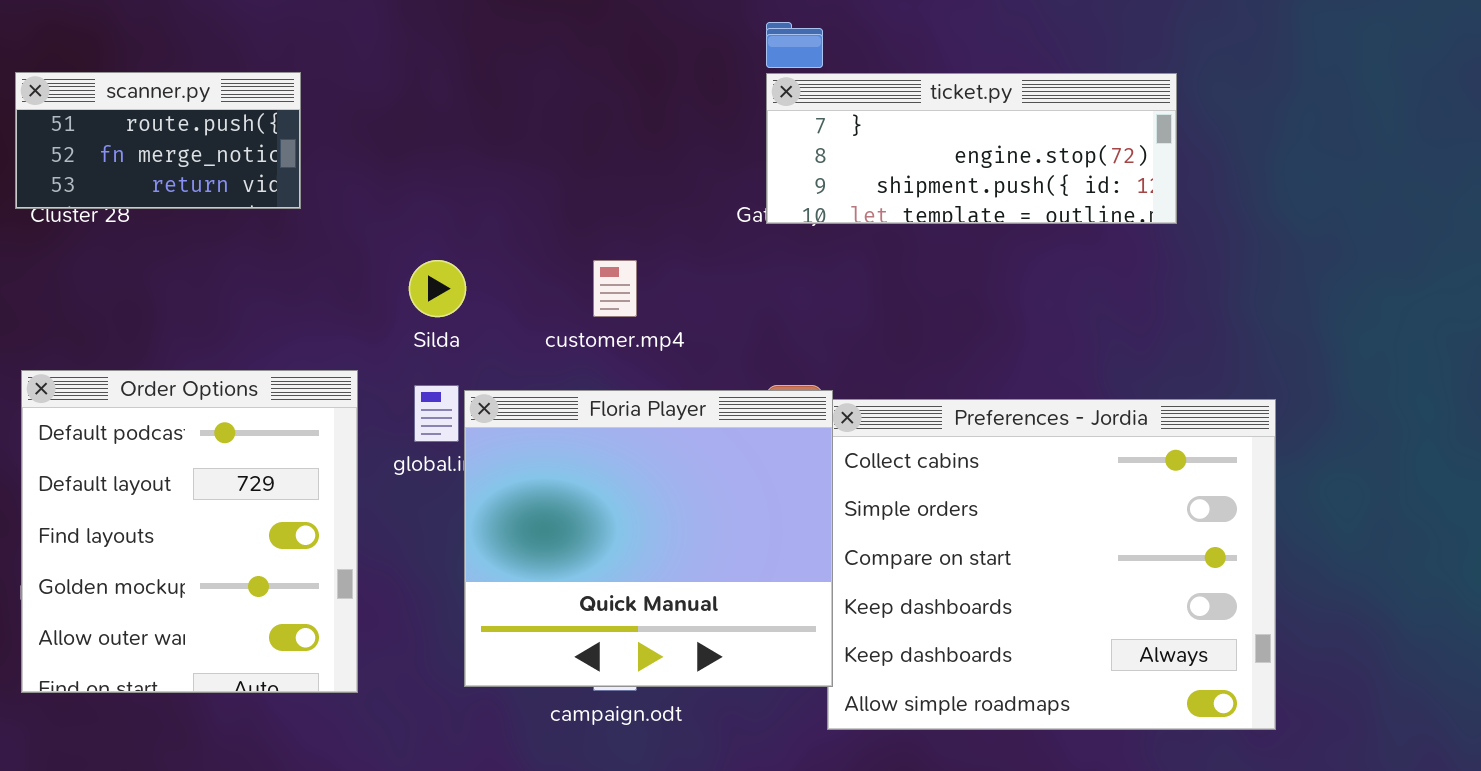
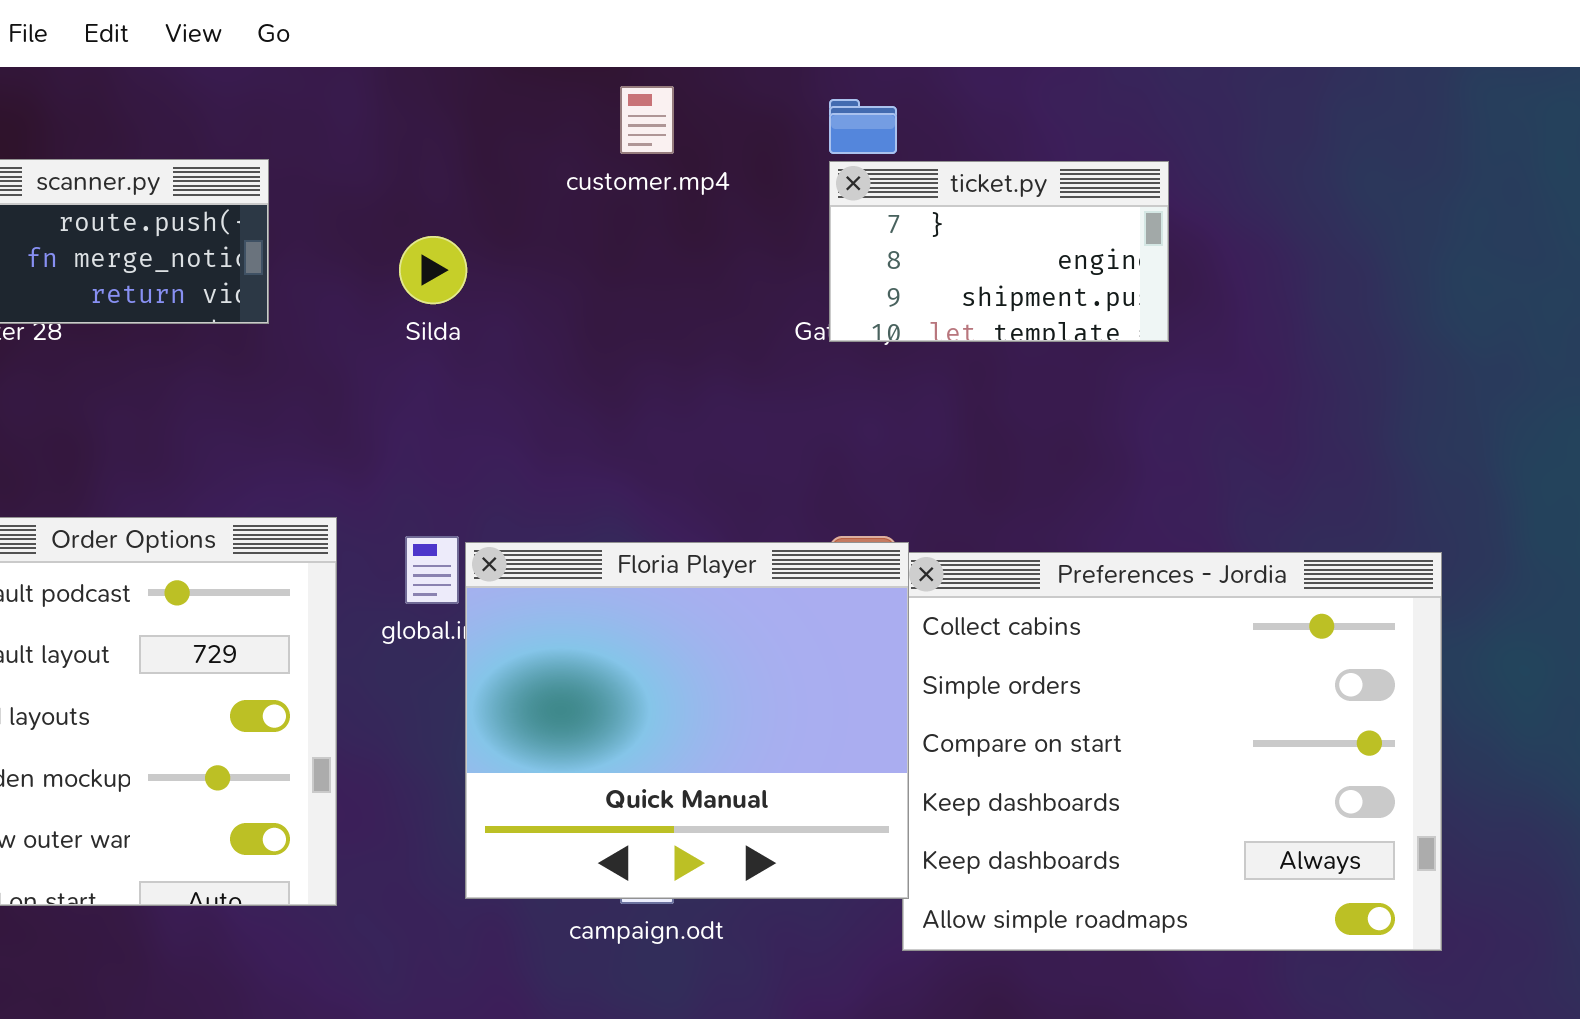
ticket.py: [766,73,1177,224] -> [829,161,1169,342], resized
Silda: [409,260,466,317] -> [399,236,467,304], moved
customer.mp4: [593,260,637,317] -> [620,86,674,154], moved

